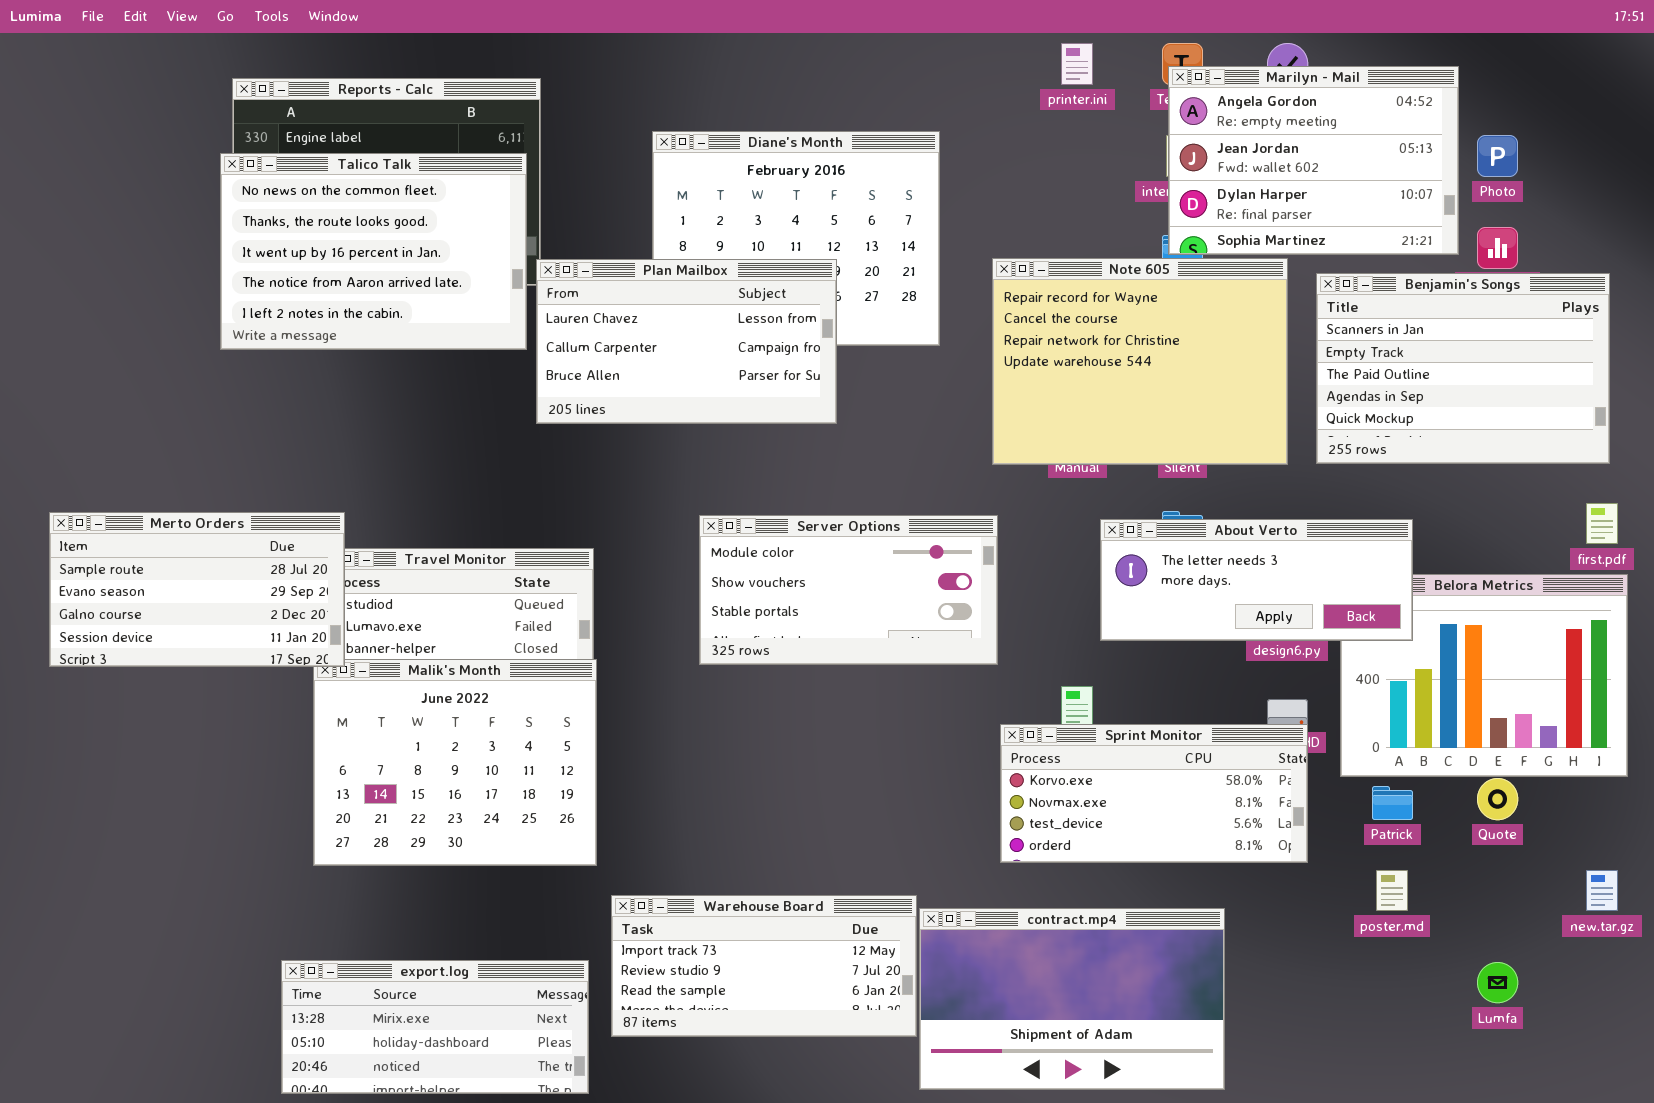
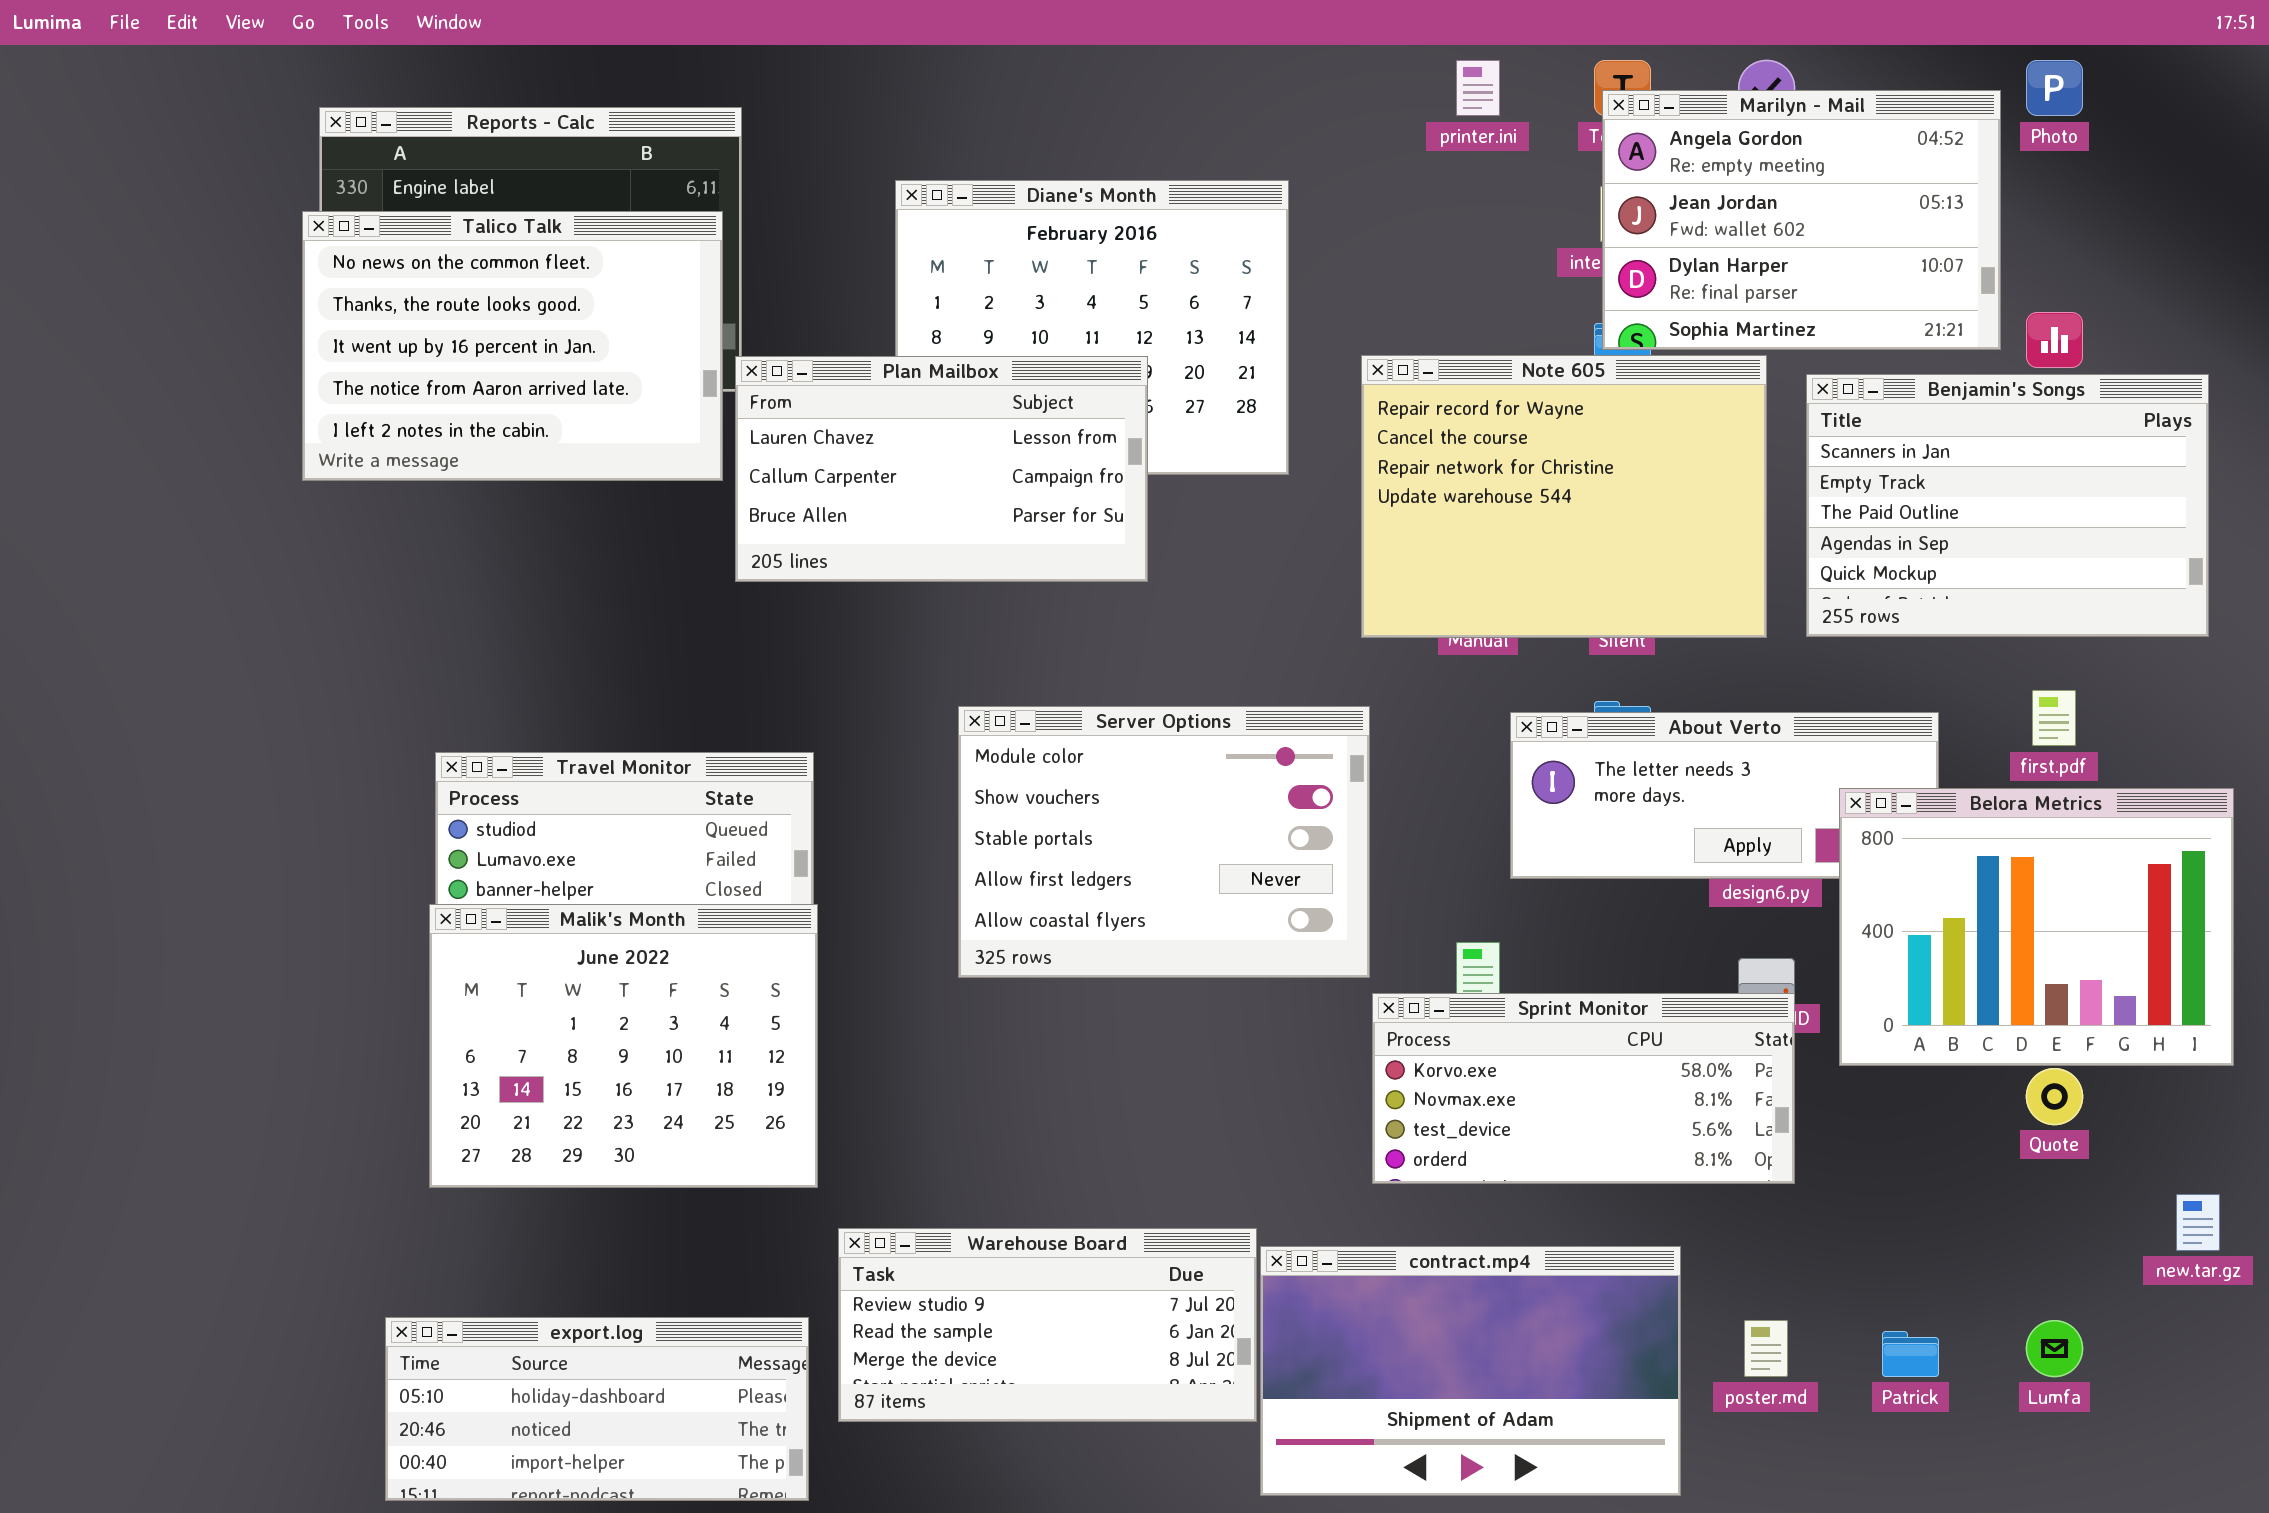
Photo: [1477,135,1518,177] -> [2026,60,2083,116], moved
first.pdf: [1586,503,1618,544] -> [2032,690,2076,746], moved
Merto Orders: [49,512,345,667] -> none, closed
Server Options: [699,515,998,665] -> [958,706,1370,978], resized
Belora Metrics: [1340,574,1628,777] -> [1839,788,2234,1066], raised
Patrick: [1372,786,1413,820] -> [1882,1331,1939,1377], moved
poster.md: [1376,870,1408,911] -> [1744,1320,1788,1377], moved
Warehouse Board: [611,895,917,1037] -> [838,1228,1257,1422], scrolled down 1 row
export.log: [281,960,589,1094] -> [385,1317,809,1501], scrolled down 1 row

